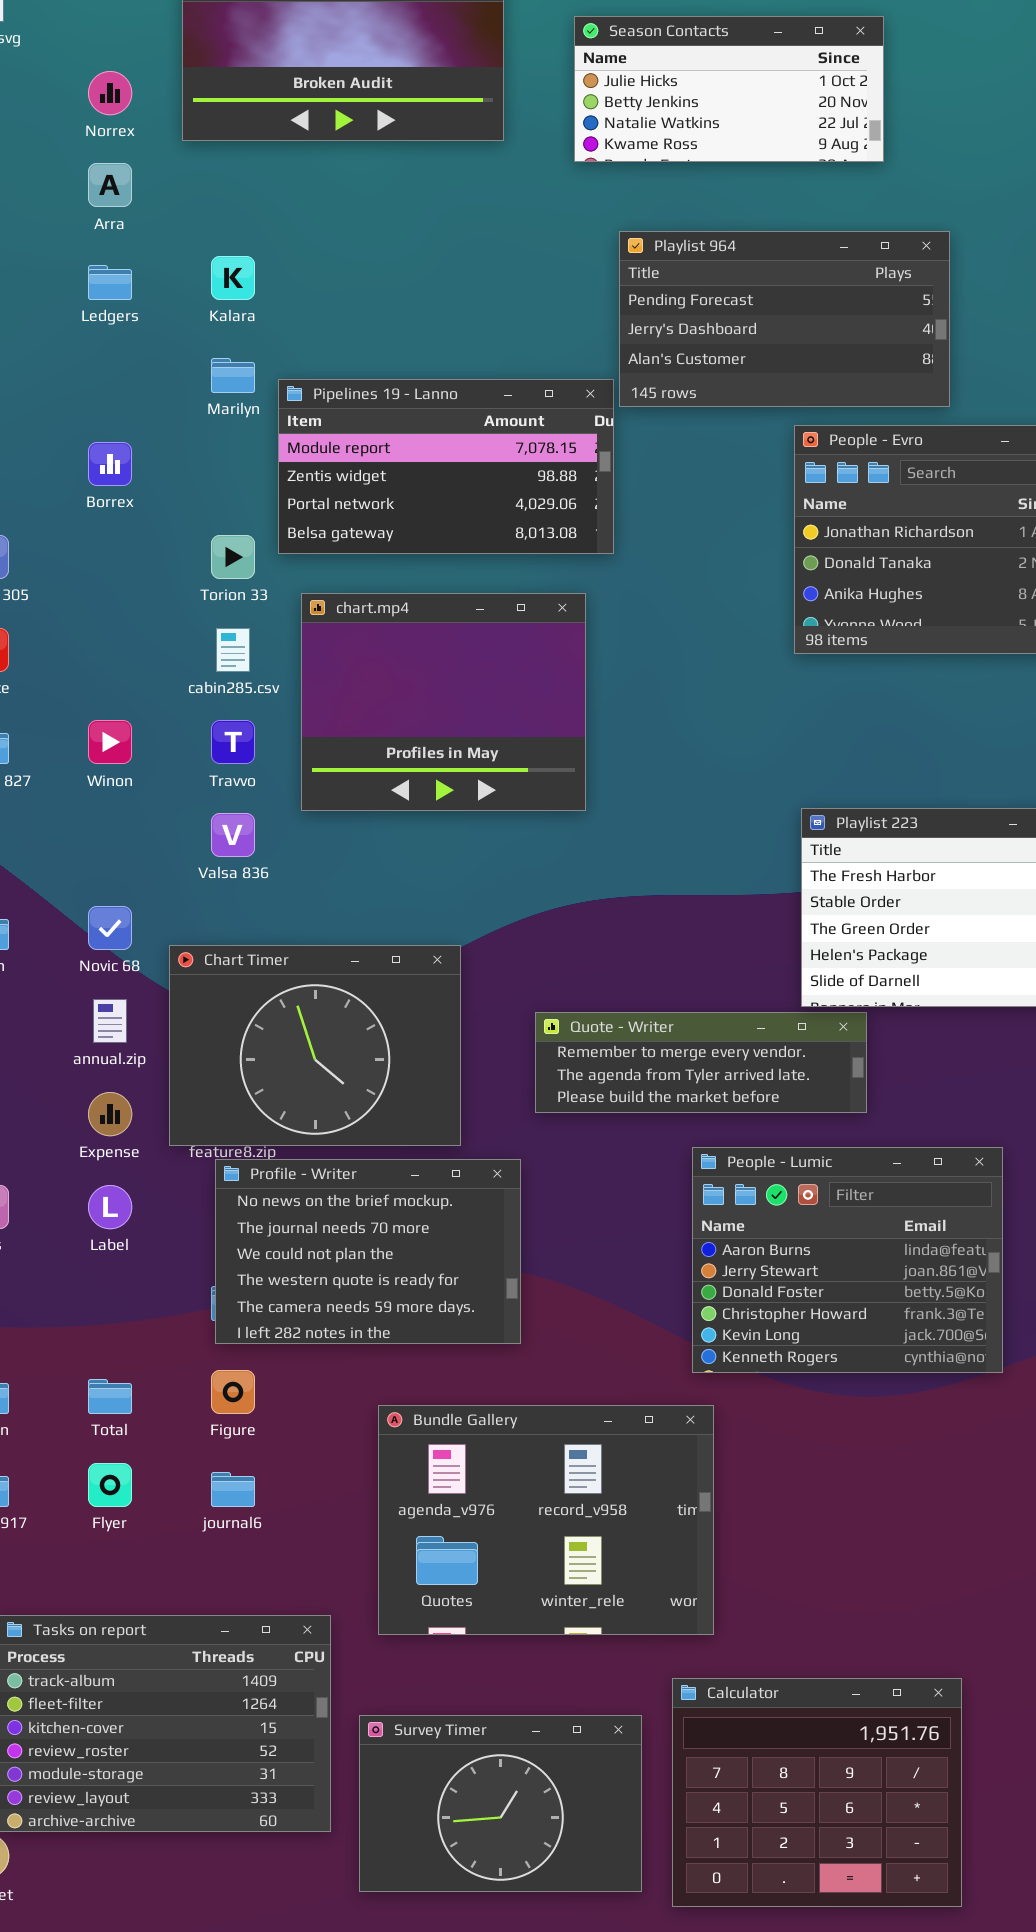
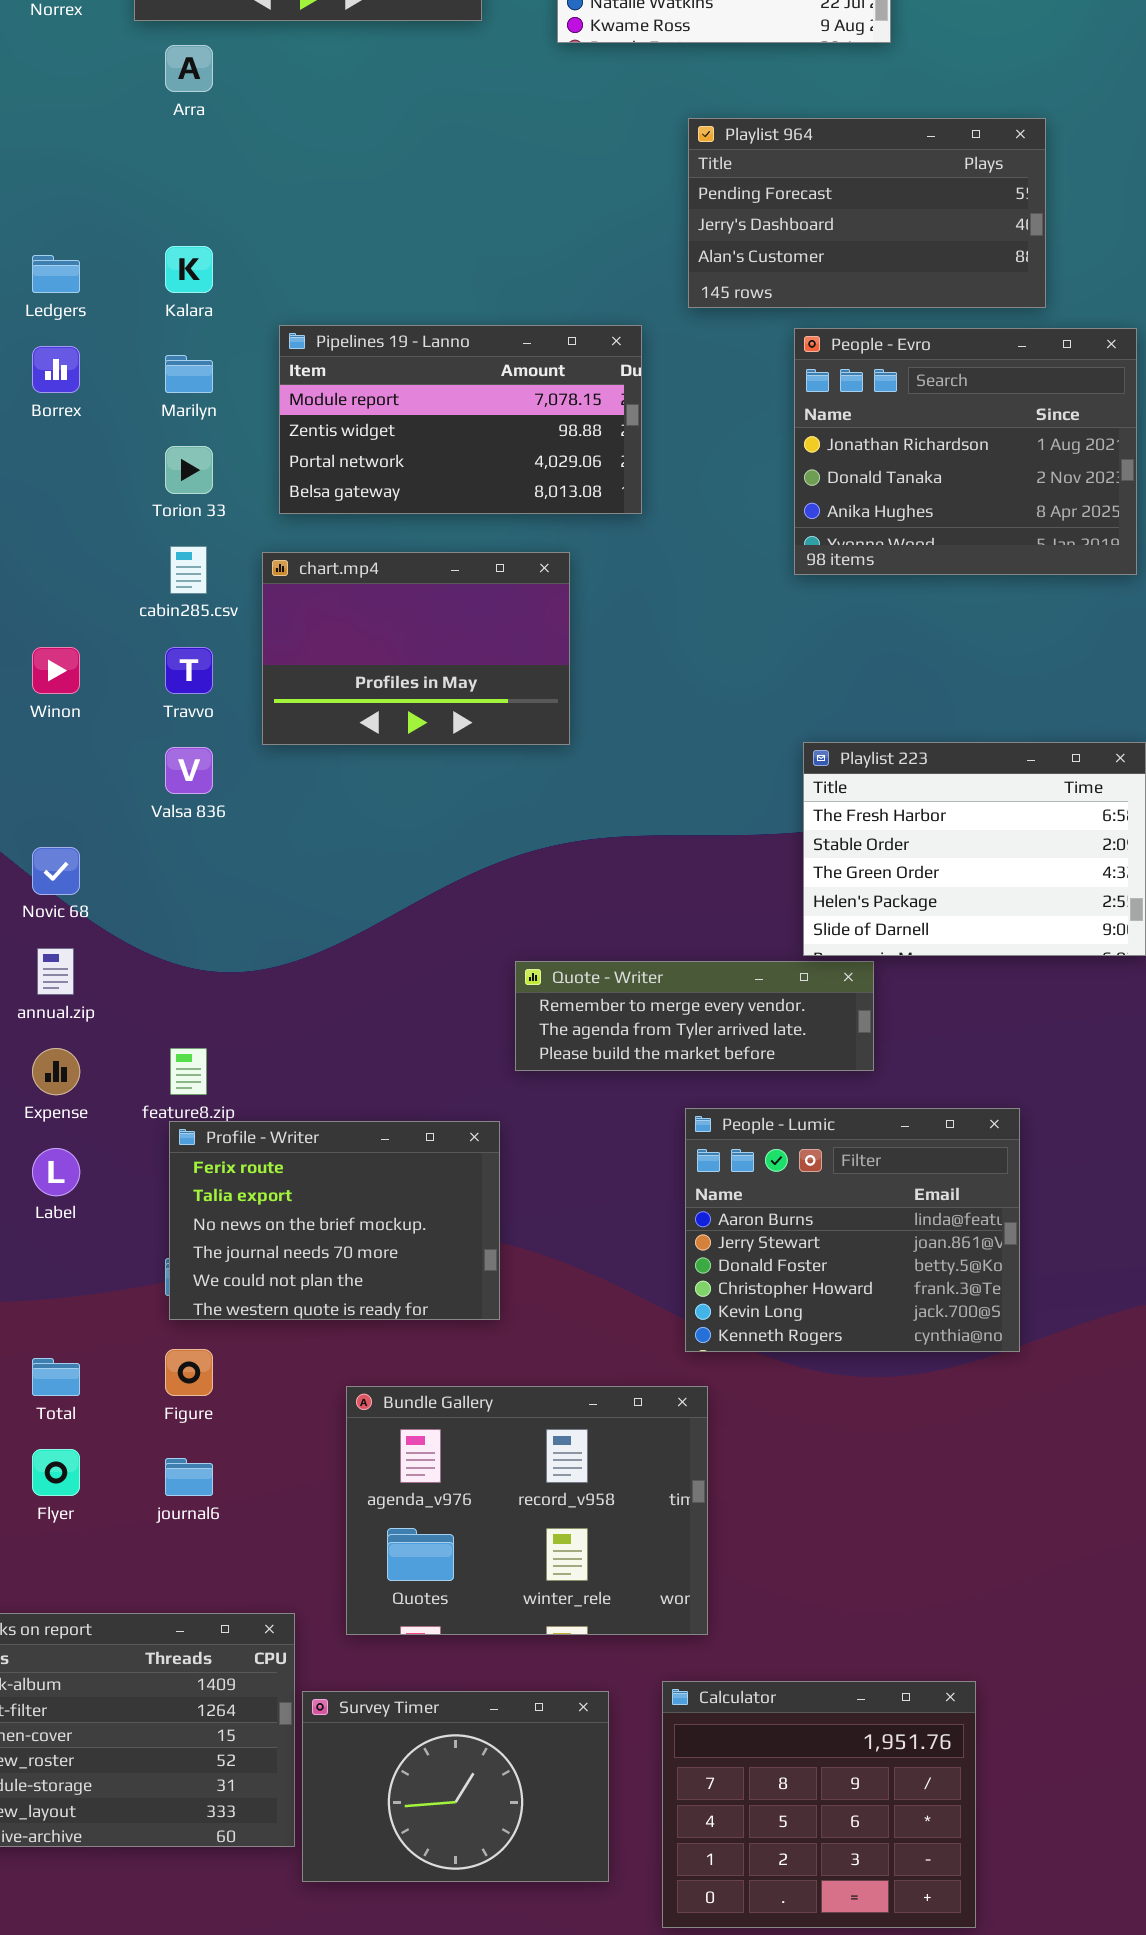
Arra: [88,163,132,207] -> [165,45,213,92], moved
Playlist 964: [619,231,950,407] -> [688,118,1046,308], moved
Kalara: [211,256,255,300] -> [165,246,213,293], moved
Ledgers: [88,265,132,300] -> [32,255,80,293], moved
Marilyn: [211,358,255,393] -> [165,355,213,393], moved
Pipelines 19 - Lanno: [278,379,614,554] -> [279,325,642,514], moved
chart.mp4: [301,593,586,811] -> [262,552,570,745], resized
Chart Timer: [169,945,461,1146] -> none, closed
Profile - Writer: [215,1159,521,1344] -> [169,1121,500,1320], scrolled up 2 rows
Survey Timer: [359,1715,642,1892] -> [302,1691,609,1882], moved

